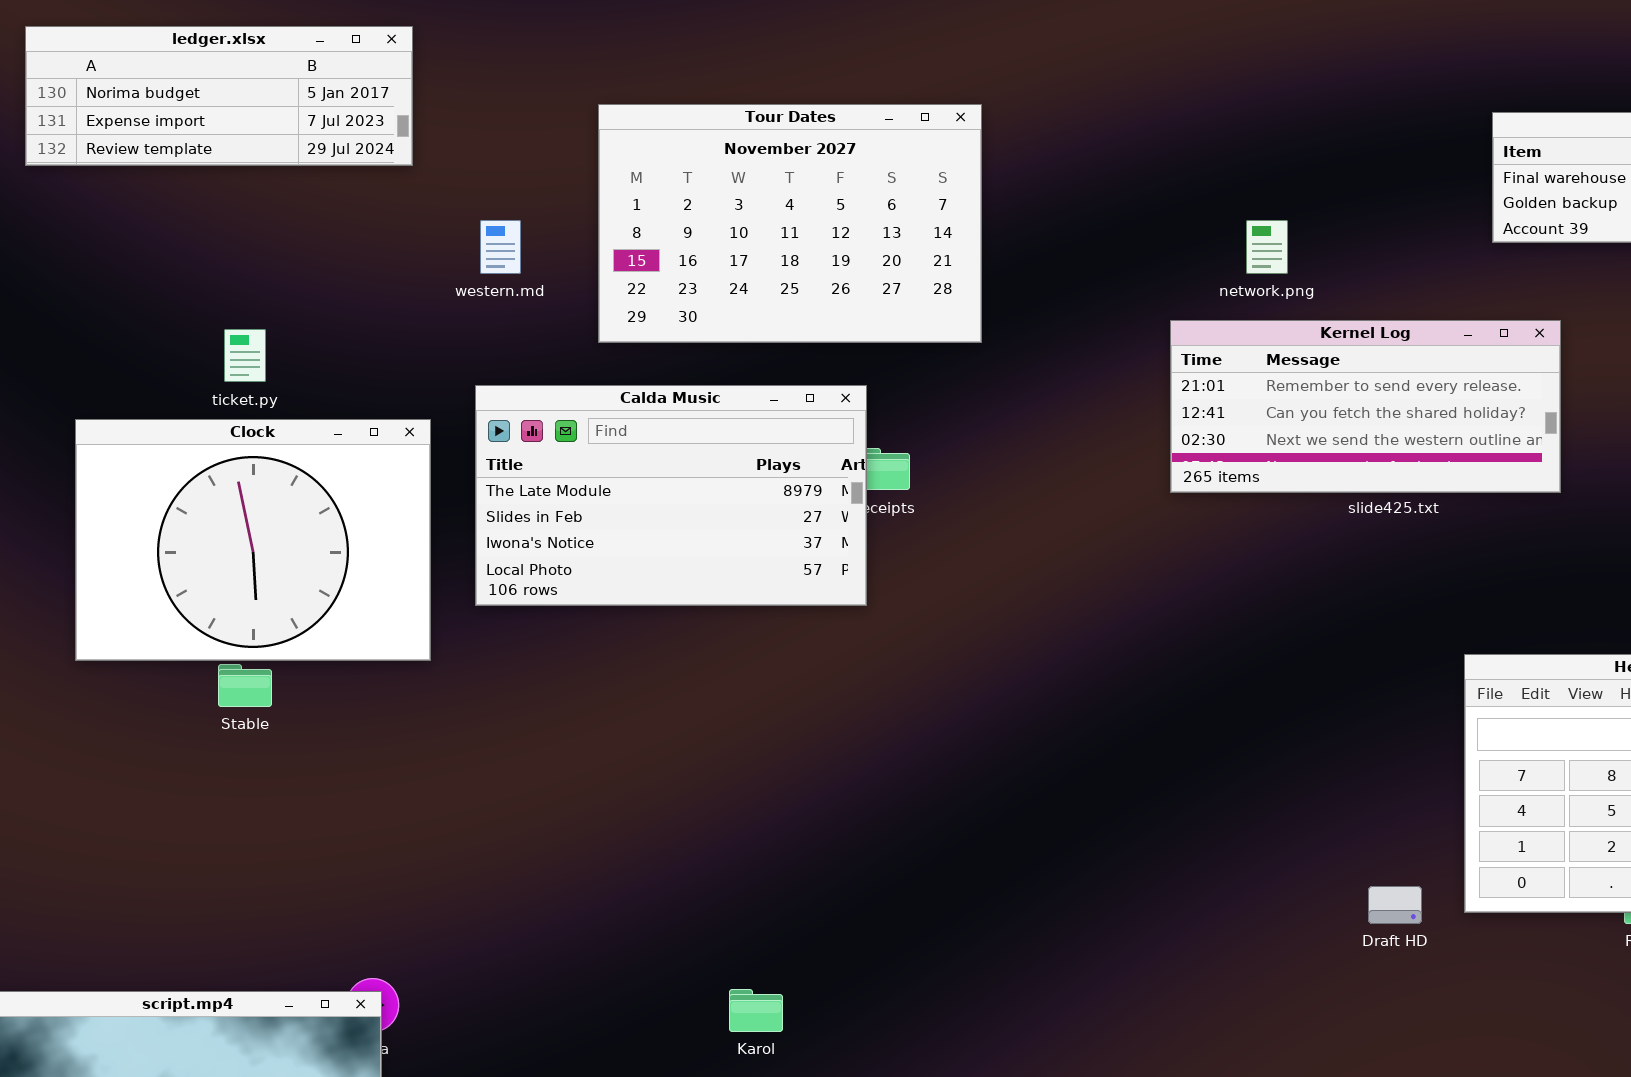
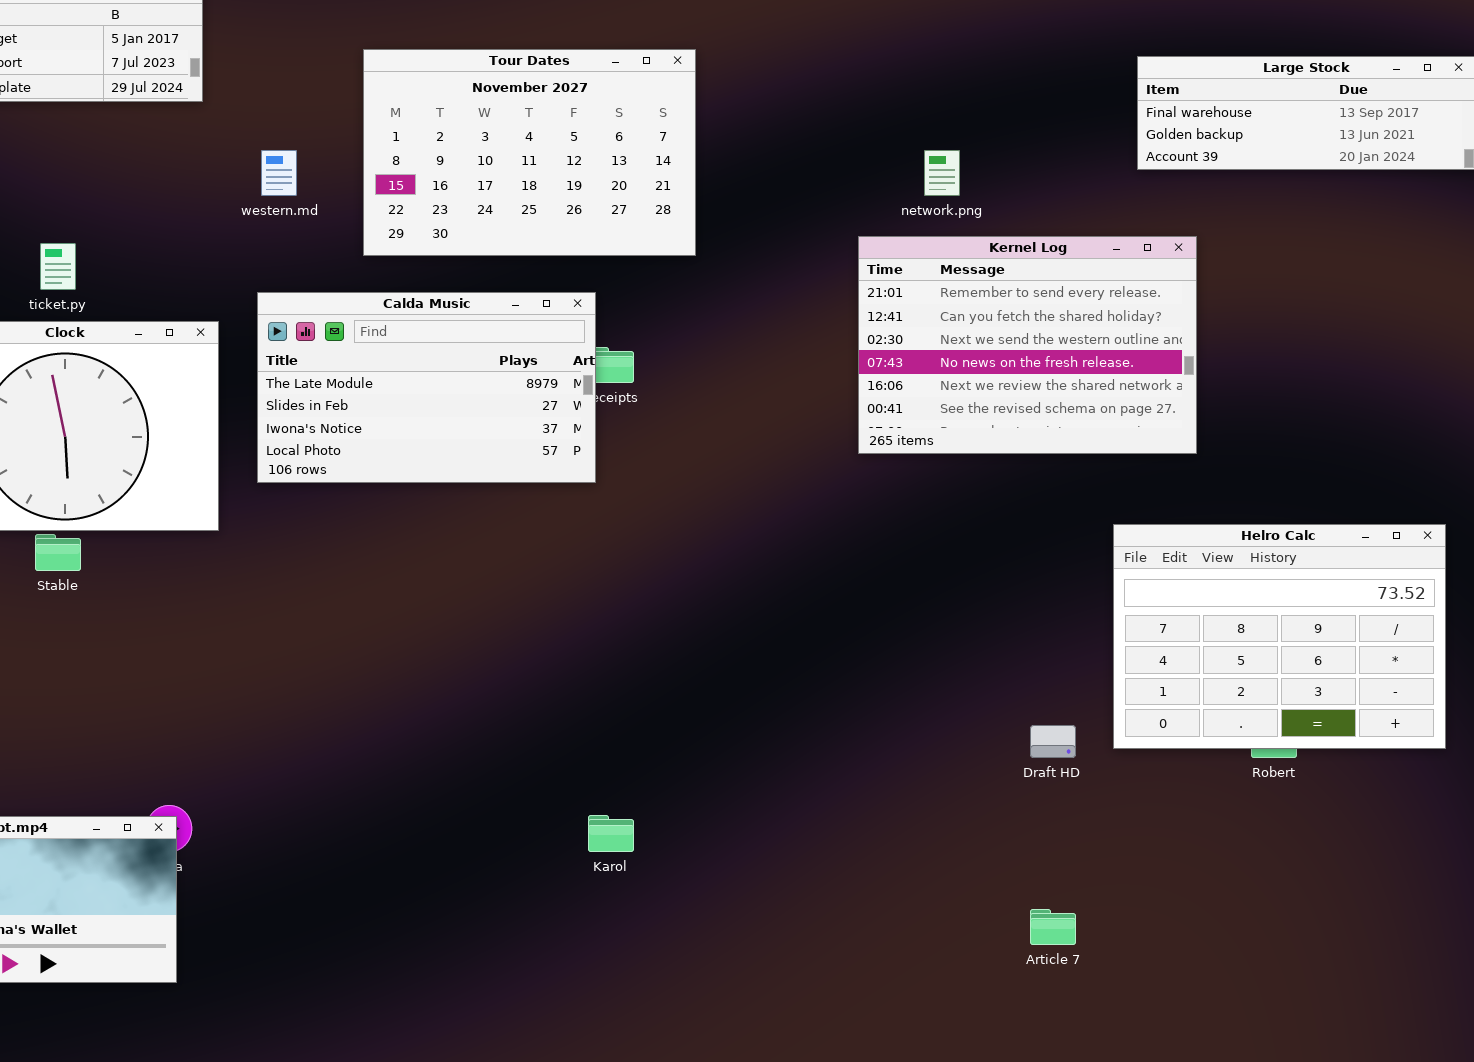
Kernel Log: [1170,320,1561,493] -> [858,236,1197,454], resized
Karol: [729,989,783,1032] -> [588,815,634,852], moved

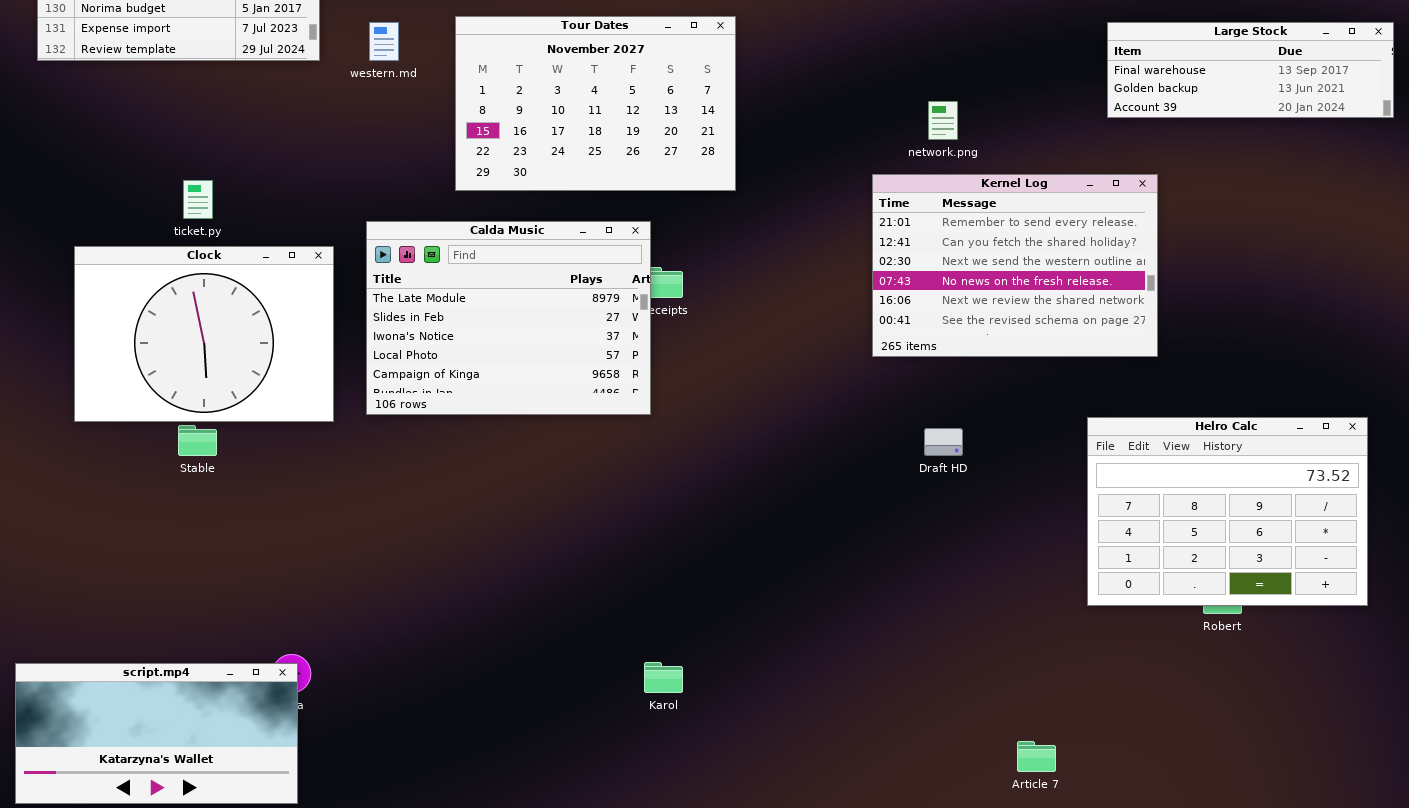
western.md: [261,150,297,196] -> [369,22,399,61], moved
Calda Music: [257,292,596,483] -> [366,221,651,415], resized
Draft HD: [1030,725,1076,758] -> [924,428,963,456], moved

